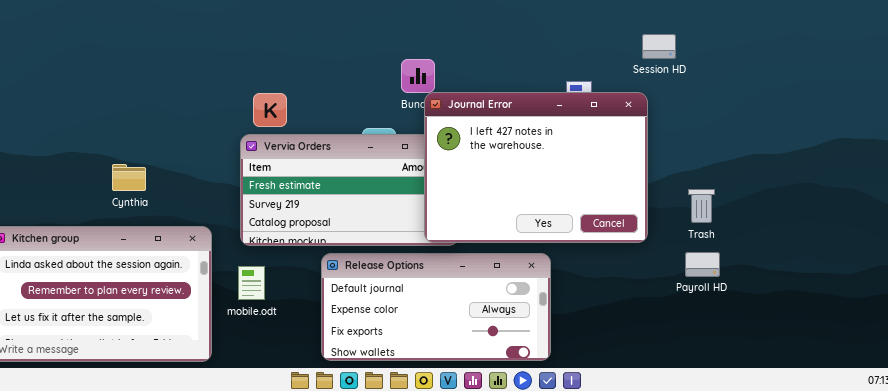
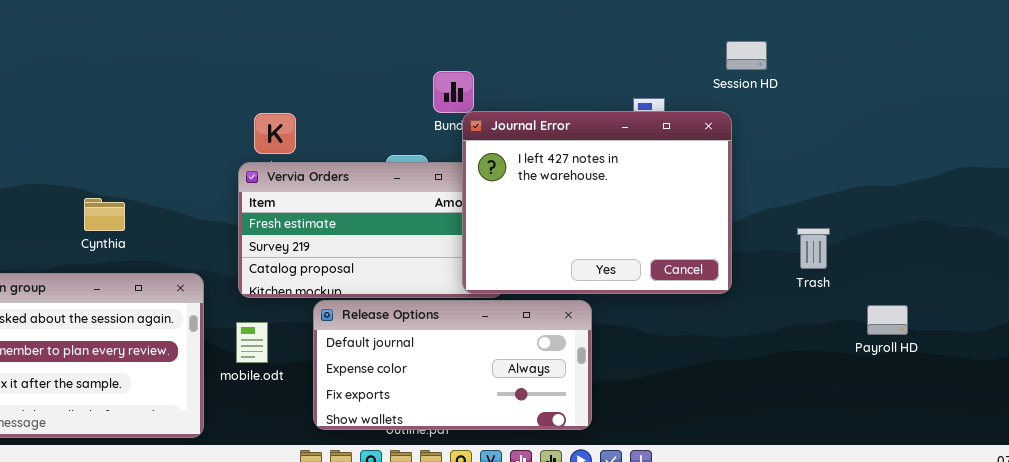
Trash: [688,189,715,223] -> [797,228,830,269], moved
Payroll HD: [685,252,720,277] -> [867,305,908,335], moved
Release Options: [321,253,551,361] -> [313,300,592,430], moved

